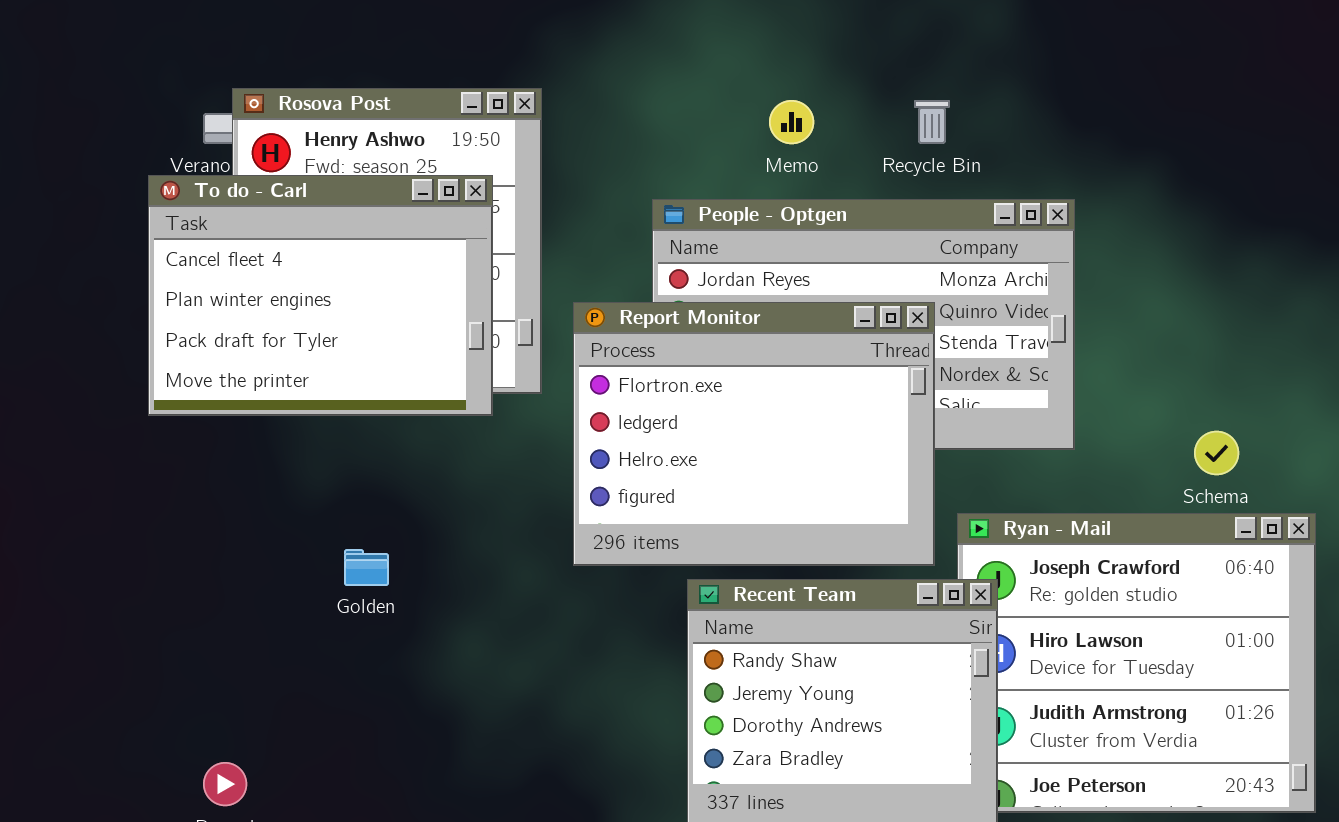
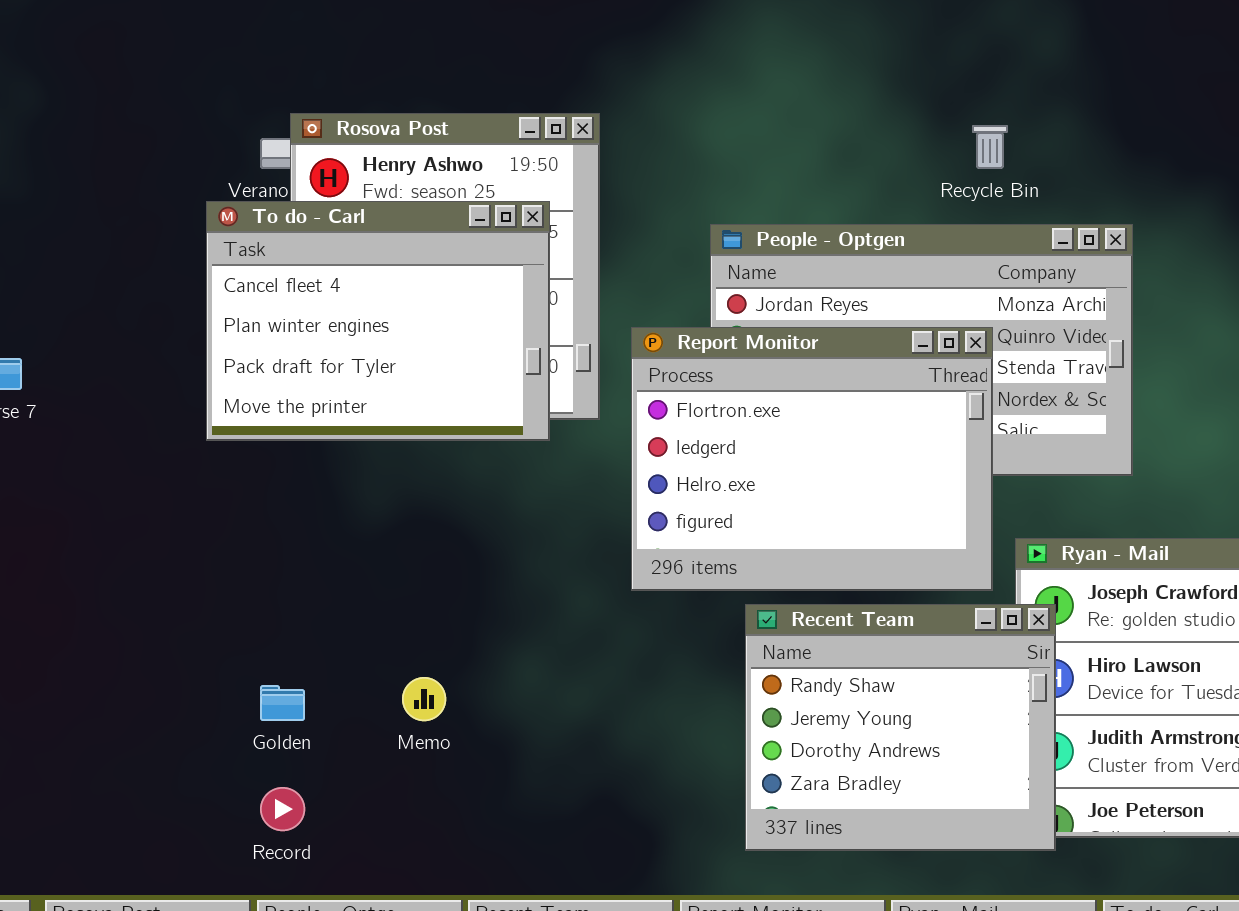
Memo: [769,100,814,144] -> [402,677,446,721], moved
Golden: [344,549,389,586] -> [260,685,305,721], moved

